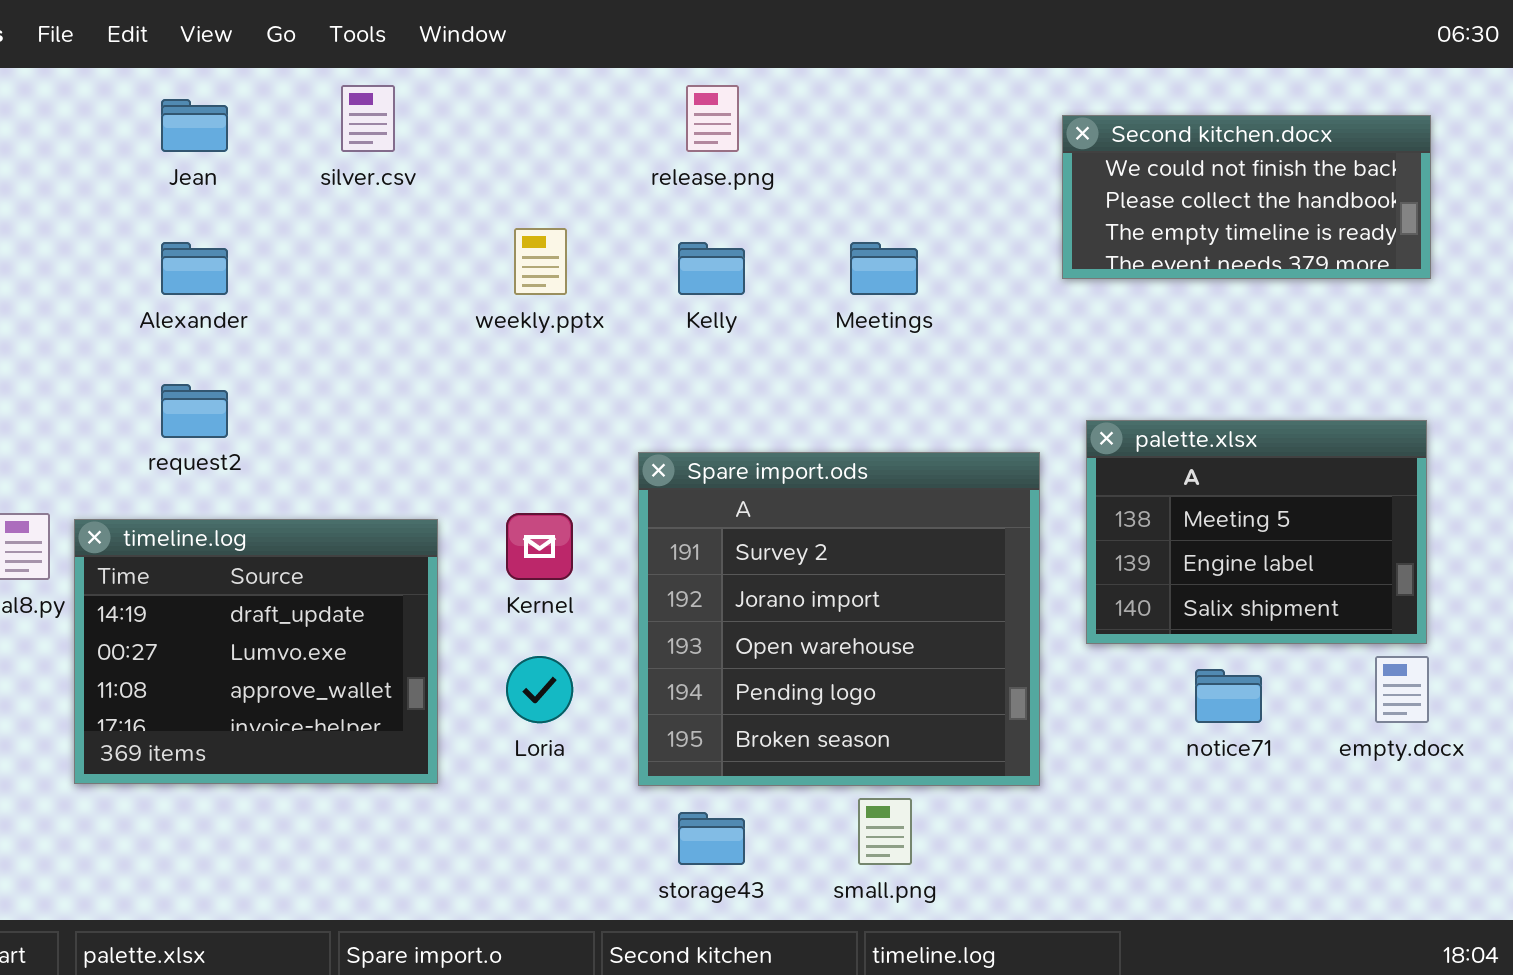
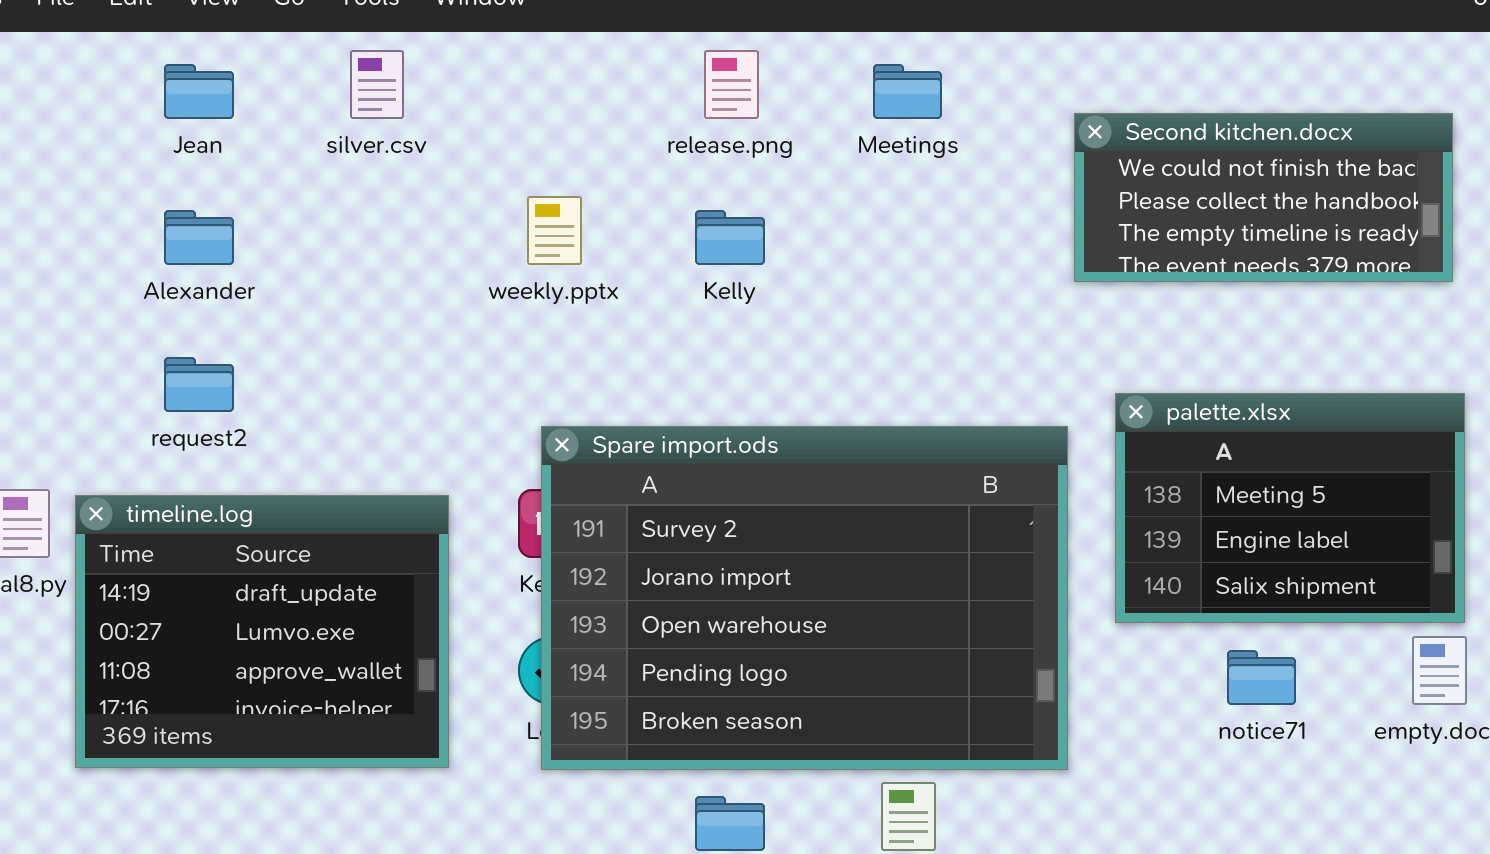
Second kitchen.docx: [1062,115,1431,279] -> [1074,113,1453,282], moved
Meetings: [850,242,918,295] -> [873,64,942,119], moved
Spare import.ods: [638,452,1040,786] -> [541,426,1068,770], resized

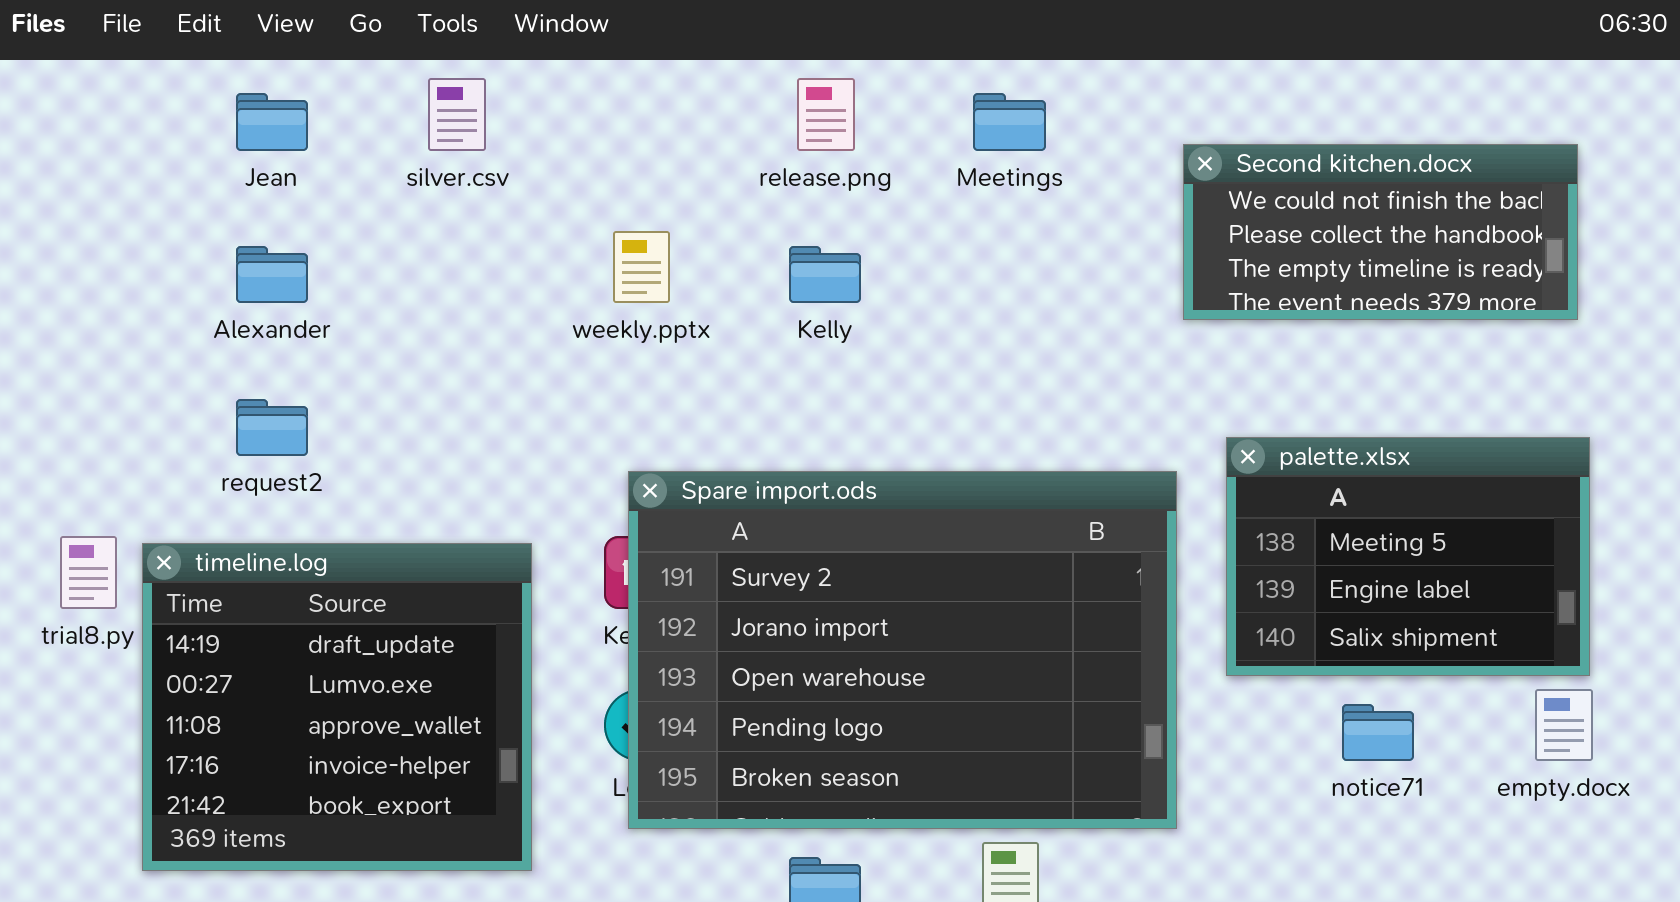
timeline.log: [75,495,449,768] -> [142,543,532,871], resized

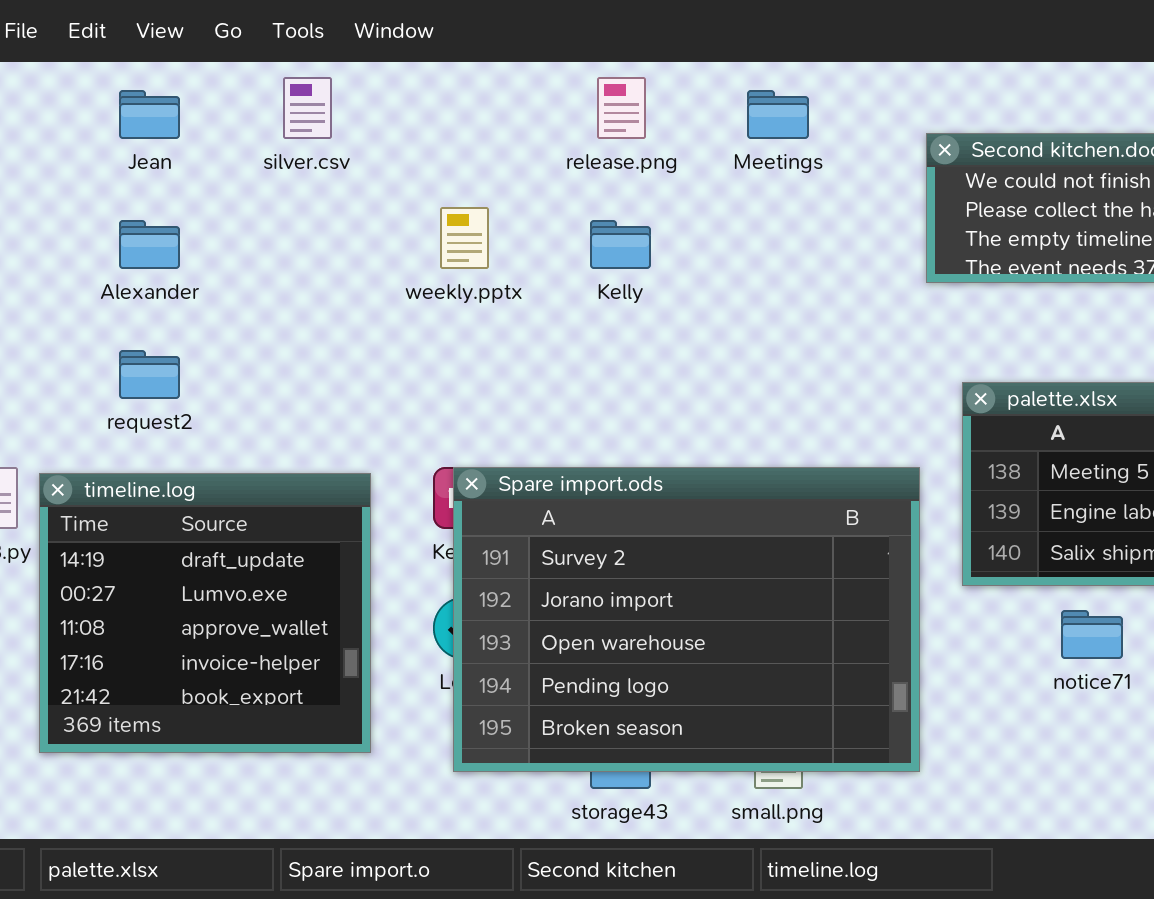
Spare import.ods: [628,471,1177,829] -> [453,467,920,772], moved

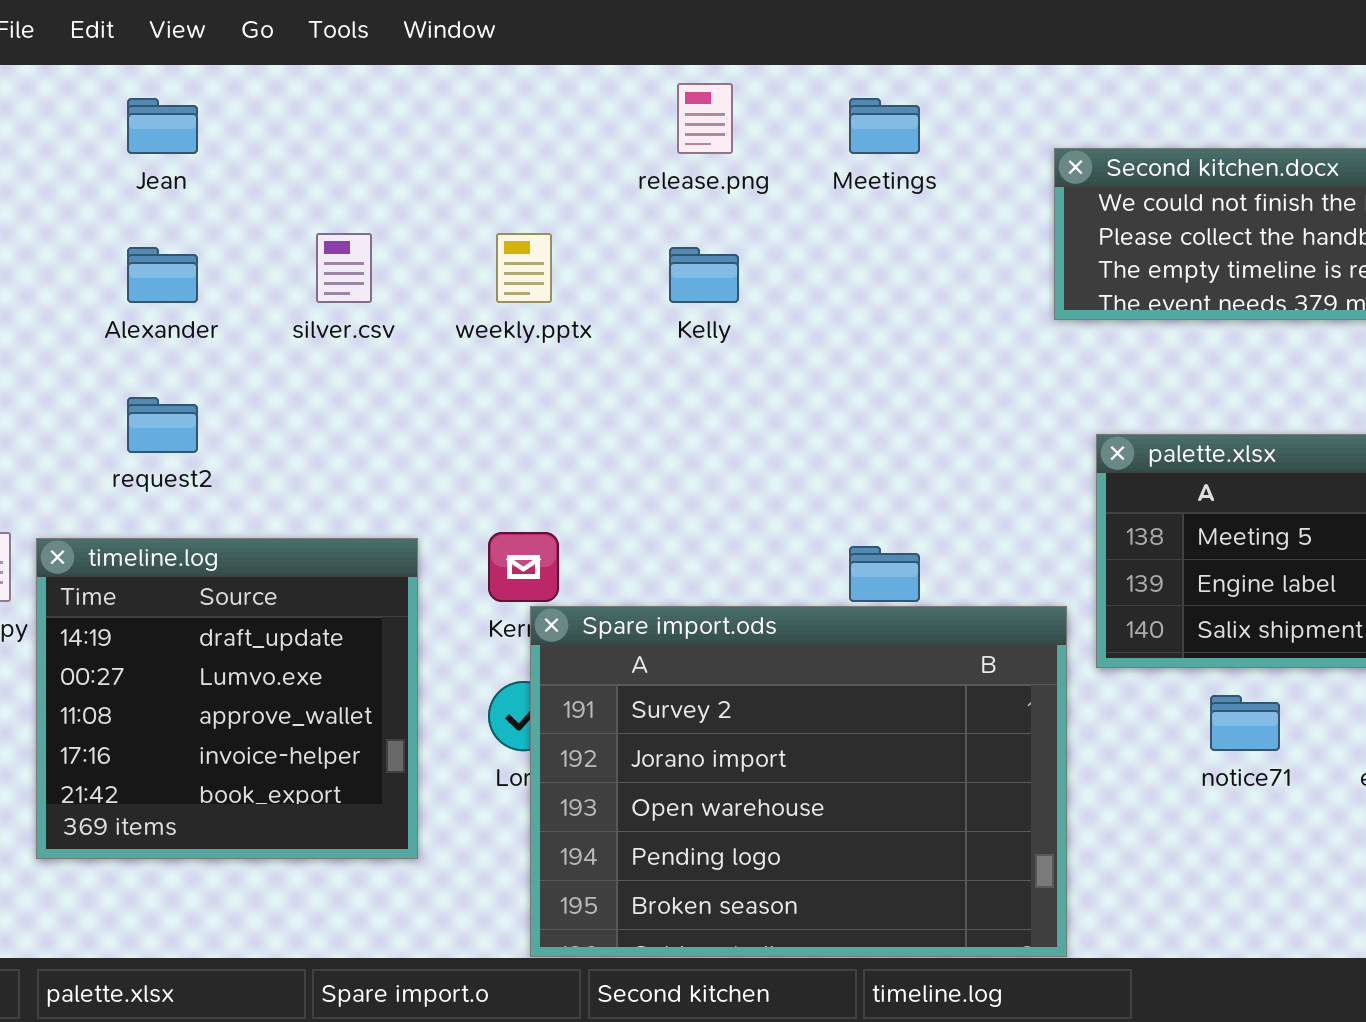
silver.csv: [283,77,332,139] -> [316,233,372,303], moved
Spare import.ods: [453,467,920,772] -> [530,606,1067,957], moved

